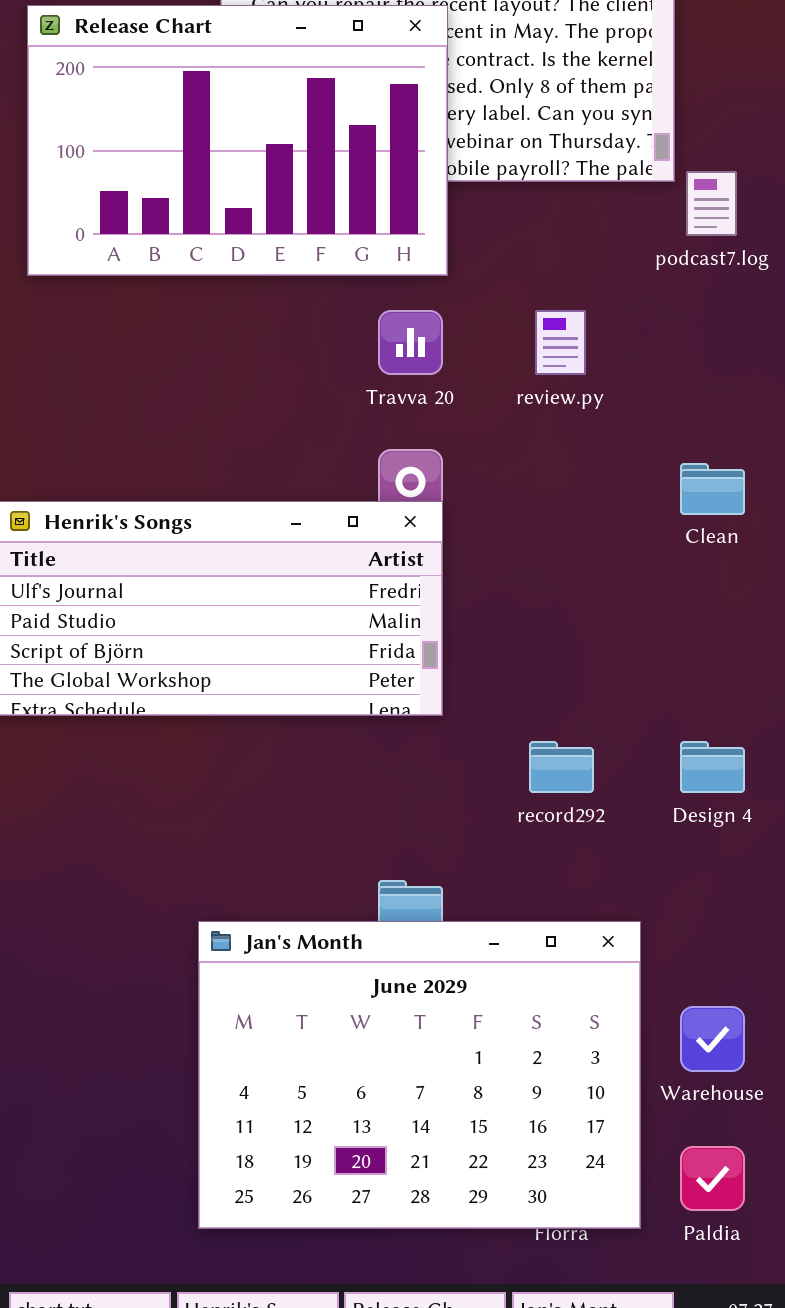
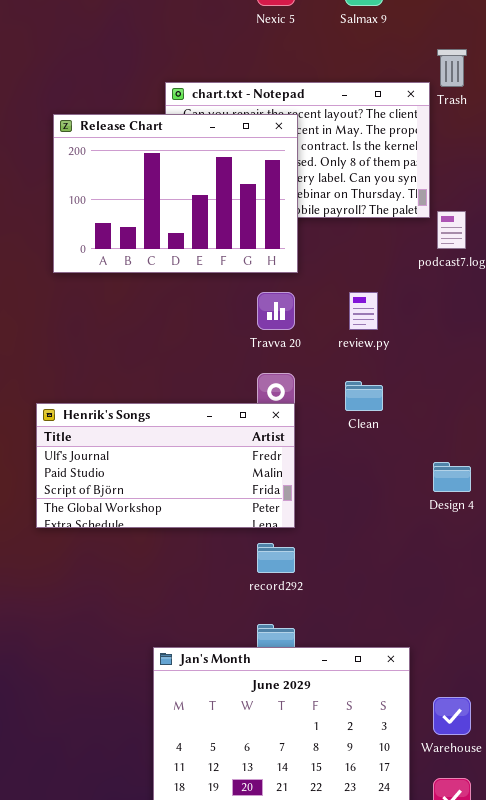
Clean: [680,463,745,515] -> [345,381,383,411], moved
record292: [529,741,594,793] -> [257,543,295,573], moved
Design 4: [680,741,745,793] -> [433,462,471,492], moved

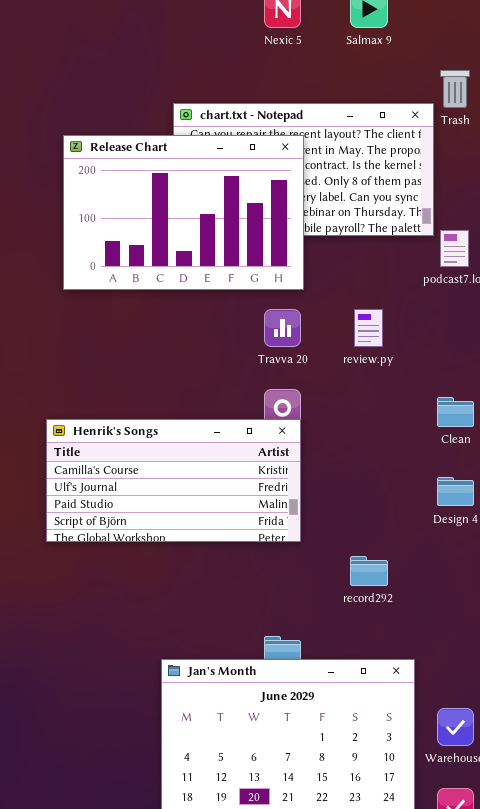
Clean: [345,381,383,411] -> [437,397,474,427], moved
Henrik's Songs: [36,403,295,528] -> [46,419,301,542], scrolled up 1 row
record292: [257,543,295,573] -> [350,556,388,586], moved

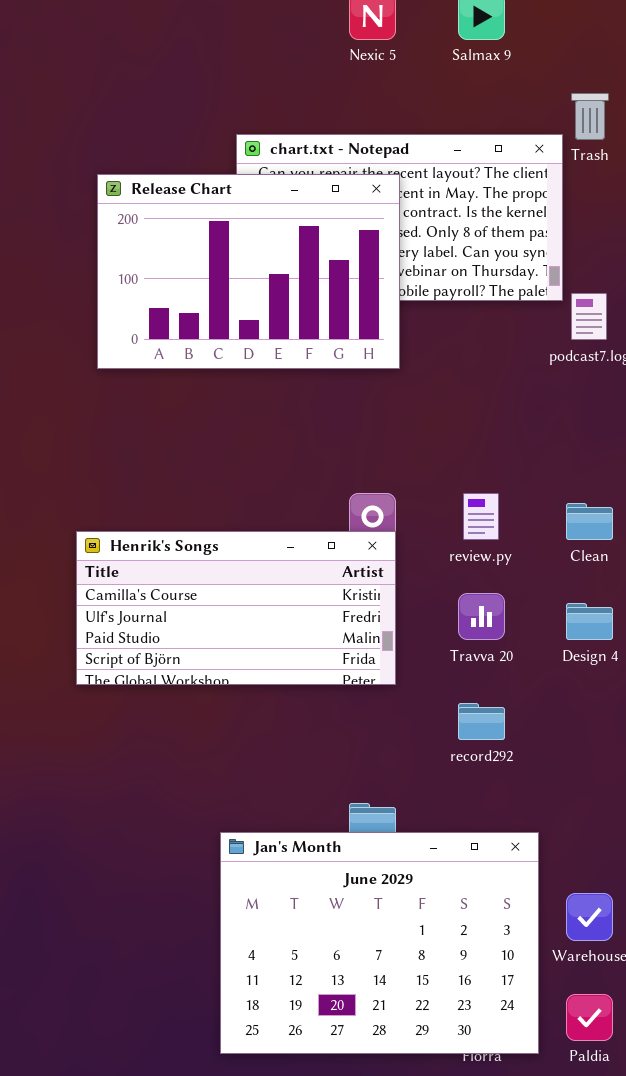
Travva 20: [264,309,301,347] -> [458,593,505,640], moved
review.py: [354,309,383,347] -> [463,493,499,540], moved

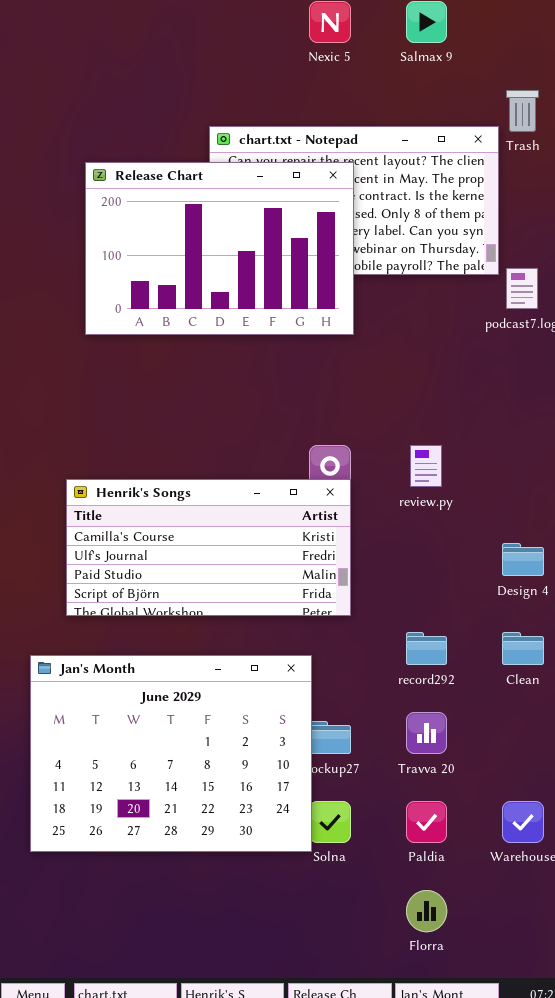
Clean: [566,503,613,540] -> [502,632,544,665], moved
Travva 20: [458,593,505,640] -> [406,712,447,754], moved
Jan's Month: [220,832,539,1054] -> [30,655,312,852], moved
Paldia: [566,994,613,1041] -> [406,801,447,843], moved

